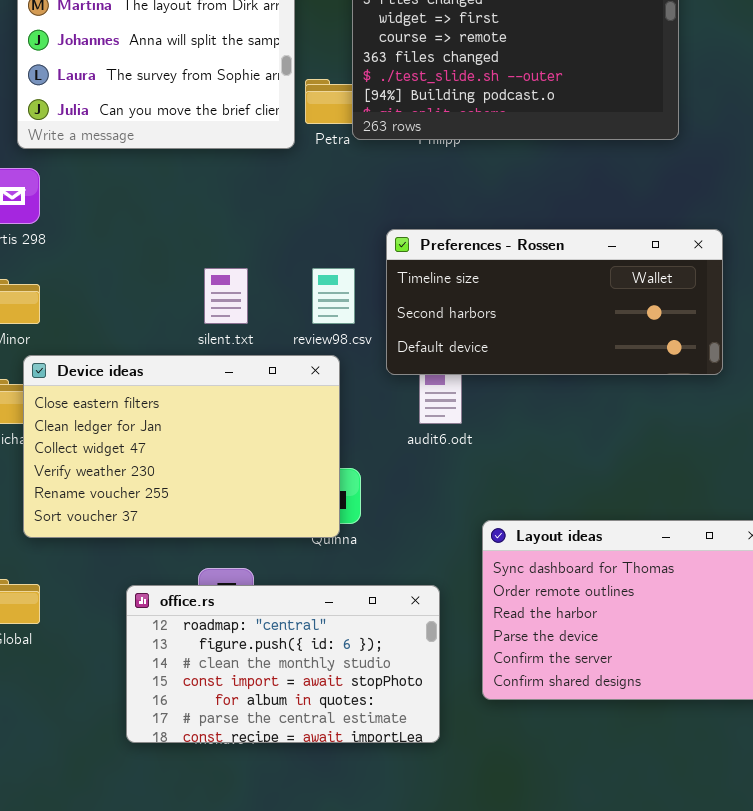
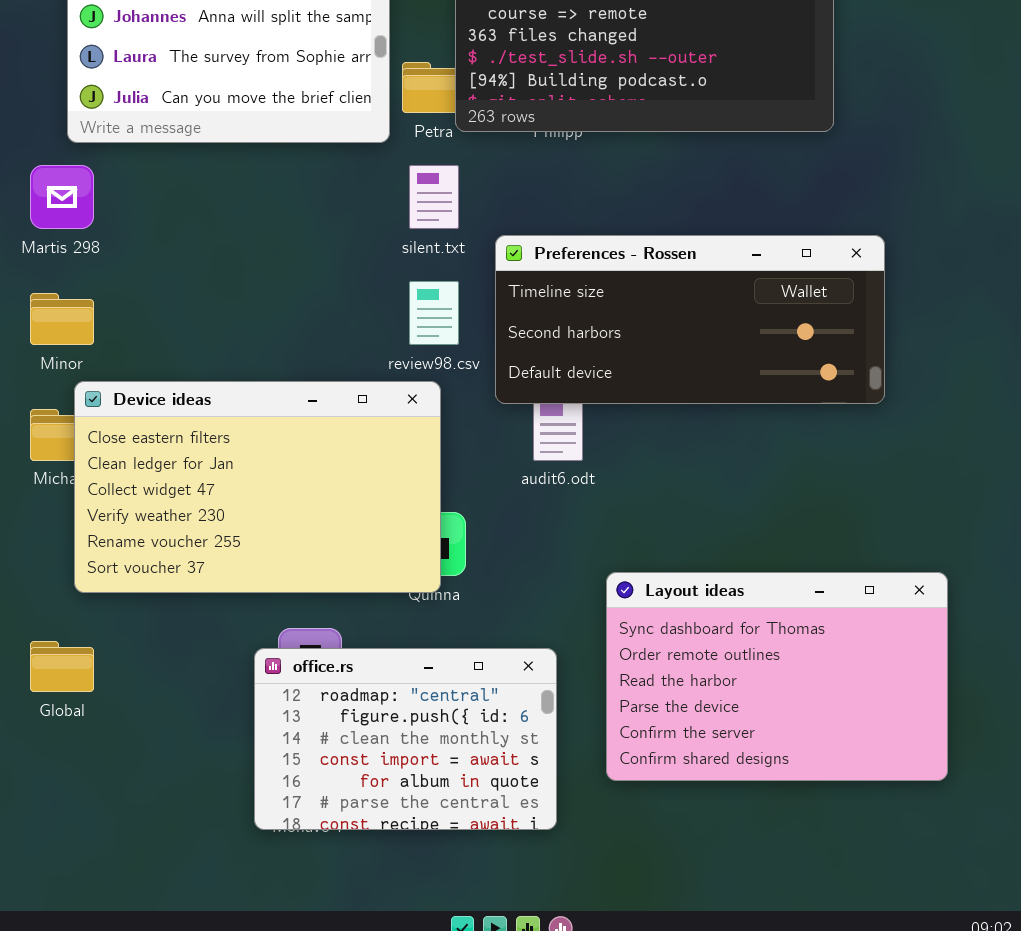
silent.txt: [204,268,248,324] -> [409,165,459,229], moved
office.rs: [126,585,440,743] -> [254,648,557,830], resized

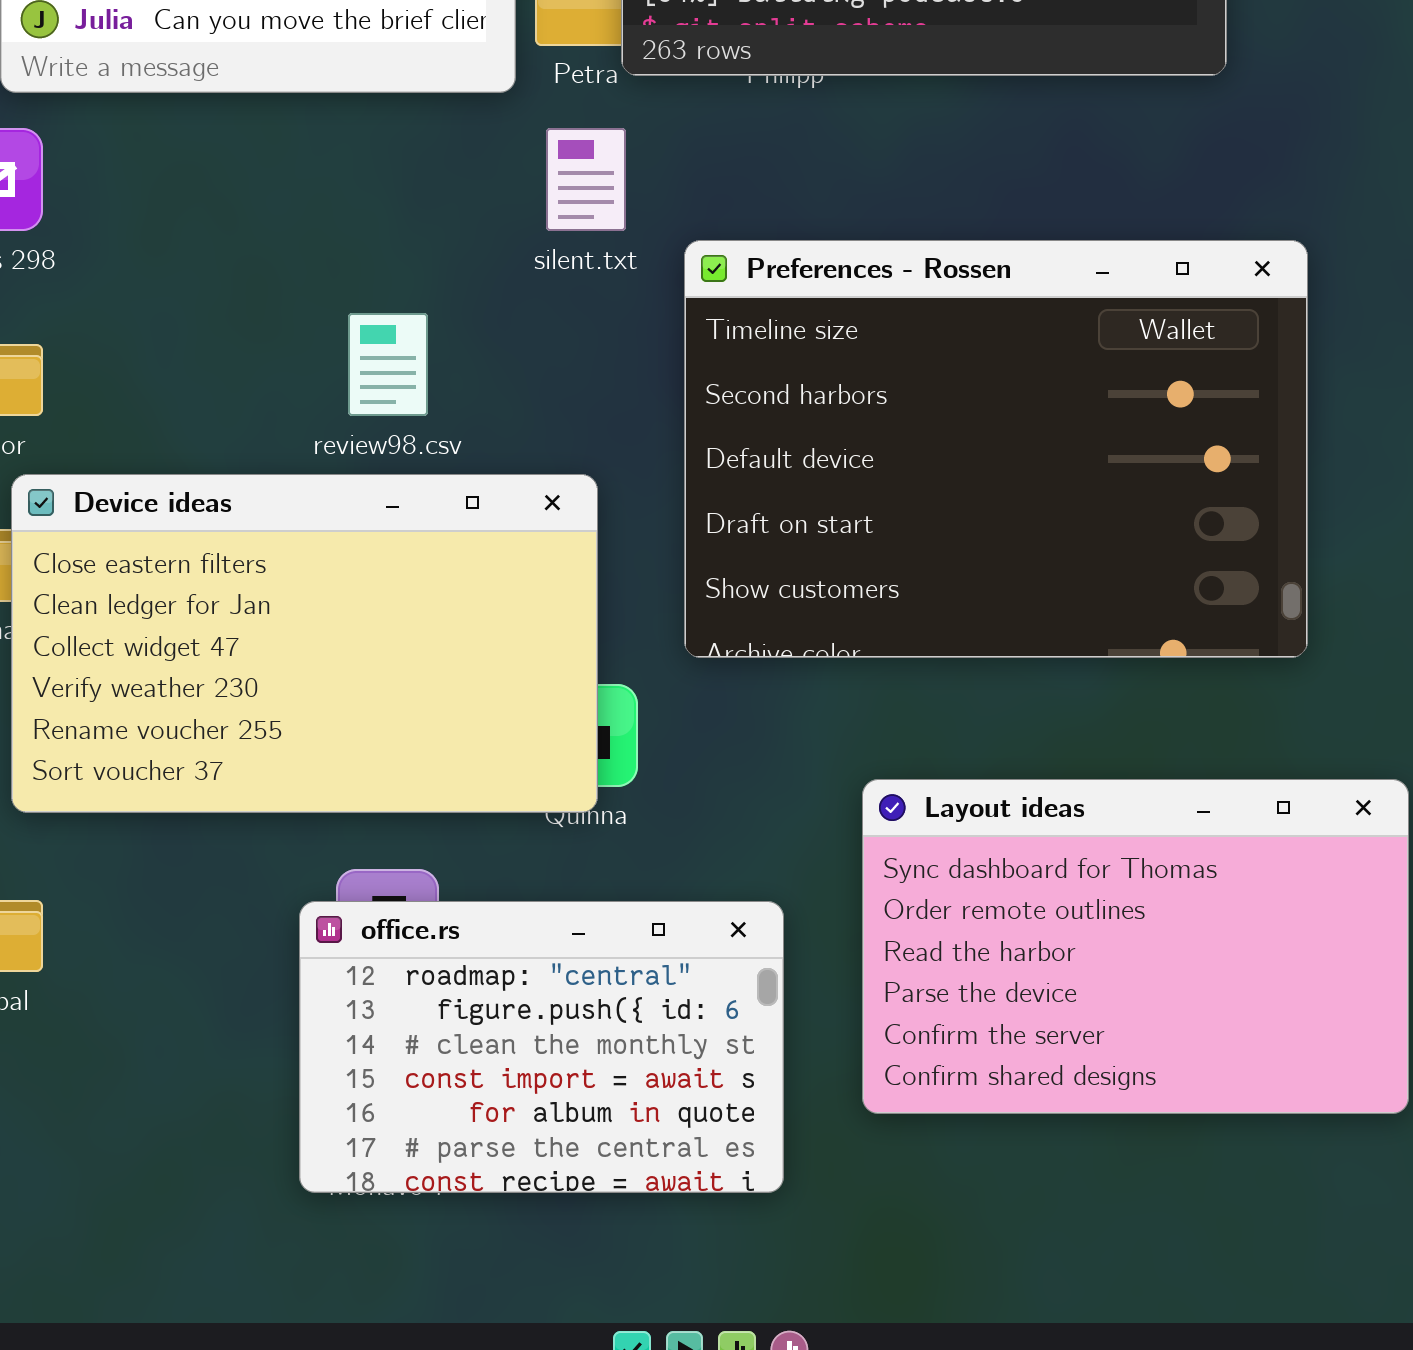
Preferences - Rossen: [495,235,885,404] -> [684,240,1308,658], resized
review98.csv: [409,281,459,345] -> [348,313,428,416], moved

